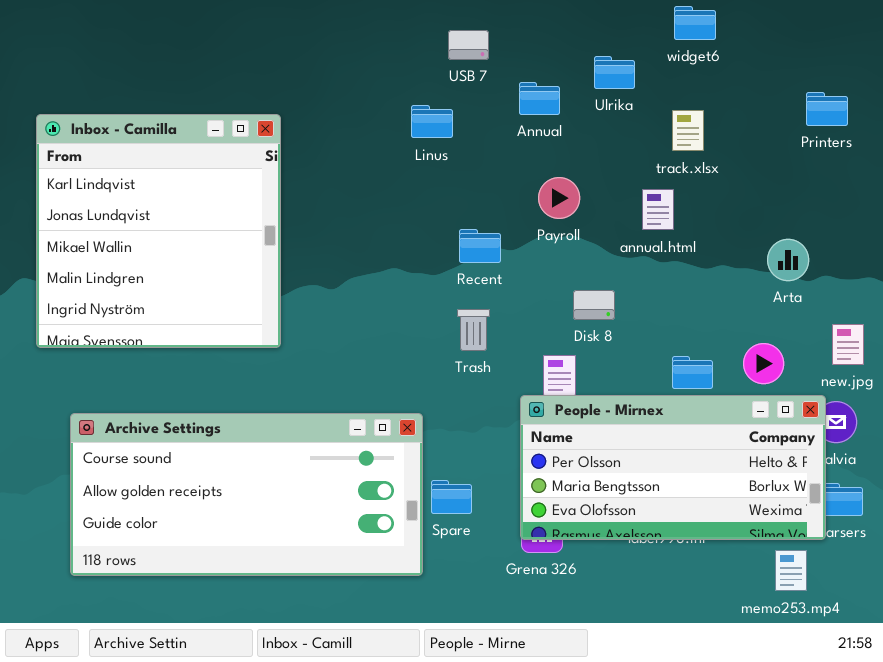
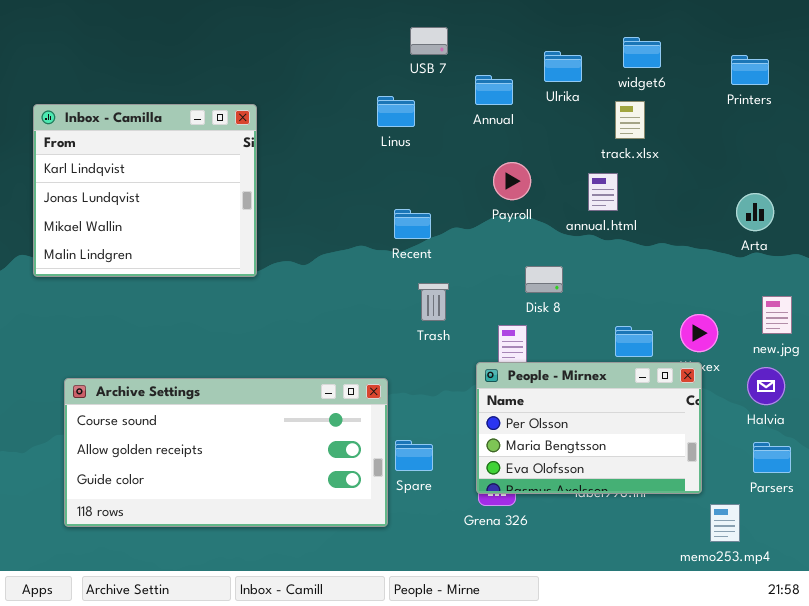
widget6: [674,6,716,40] -> [623,37,661,68], moved
Printers: [806,92,848,126] -> [731,55,769,85], moved
Inbox - Camilla: [36,114,281,348] -> [33,104,257,277], resized
Recent: [459,229,501,263] -> [394,209,431,239], moved
Arta: [767,239,809,281] -> [736,193,774,231], moved
People - Mirnex: [520,395,826,540] -> [476,362,702,494], resized

